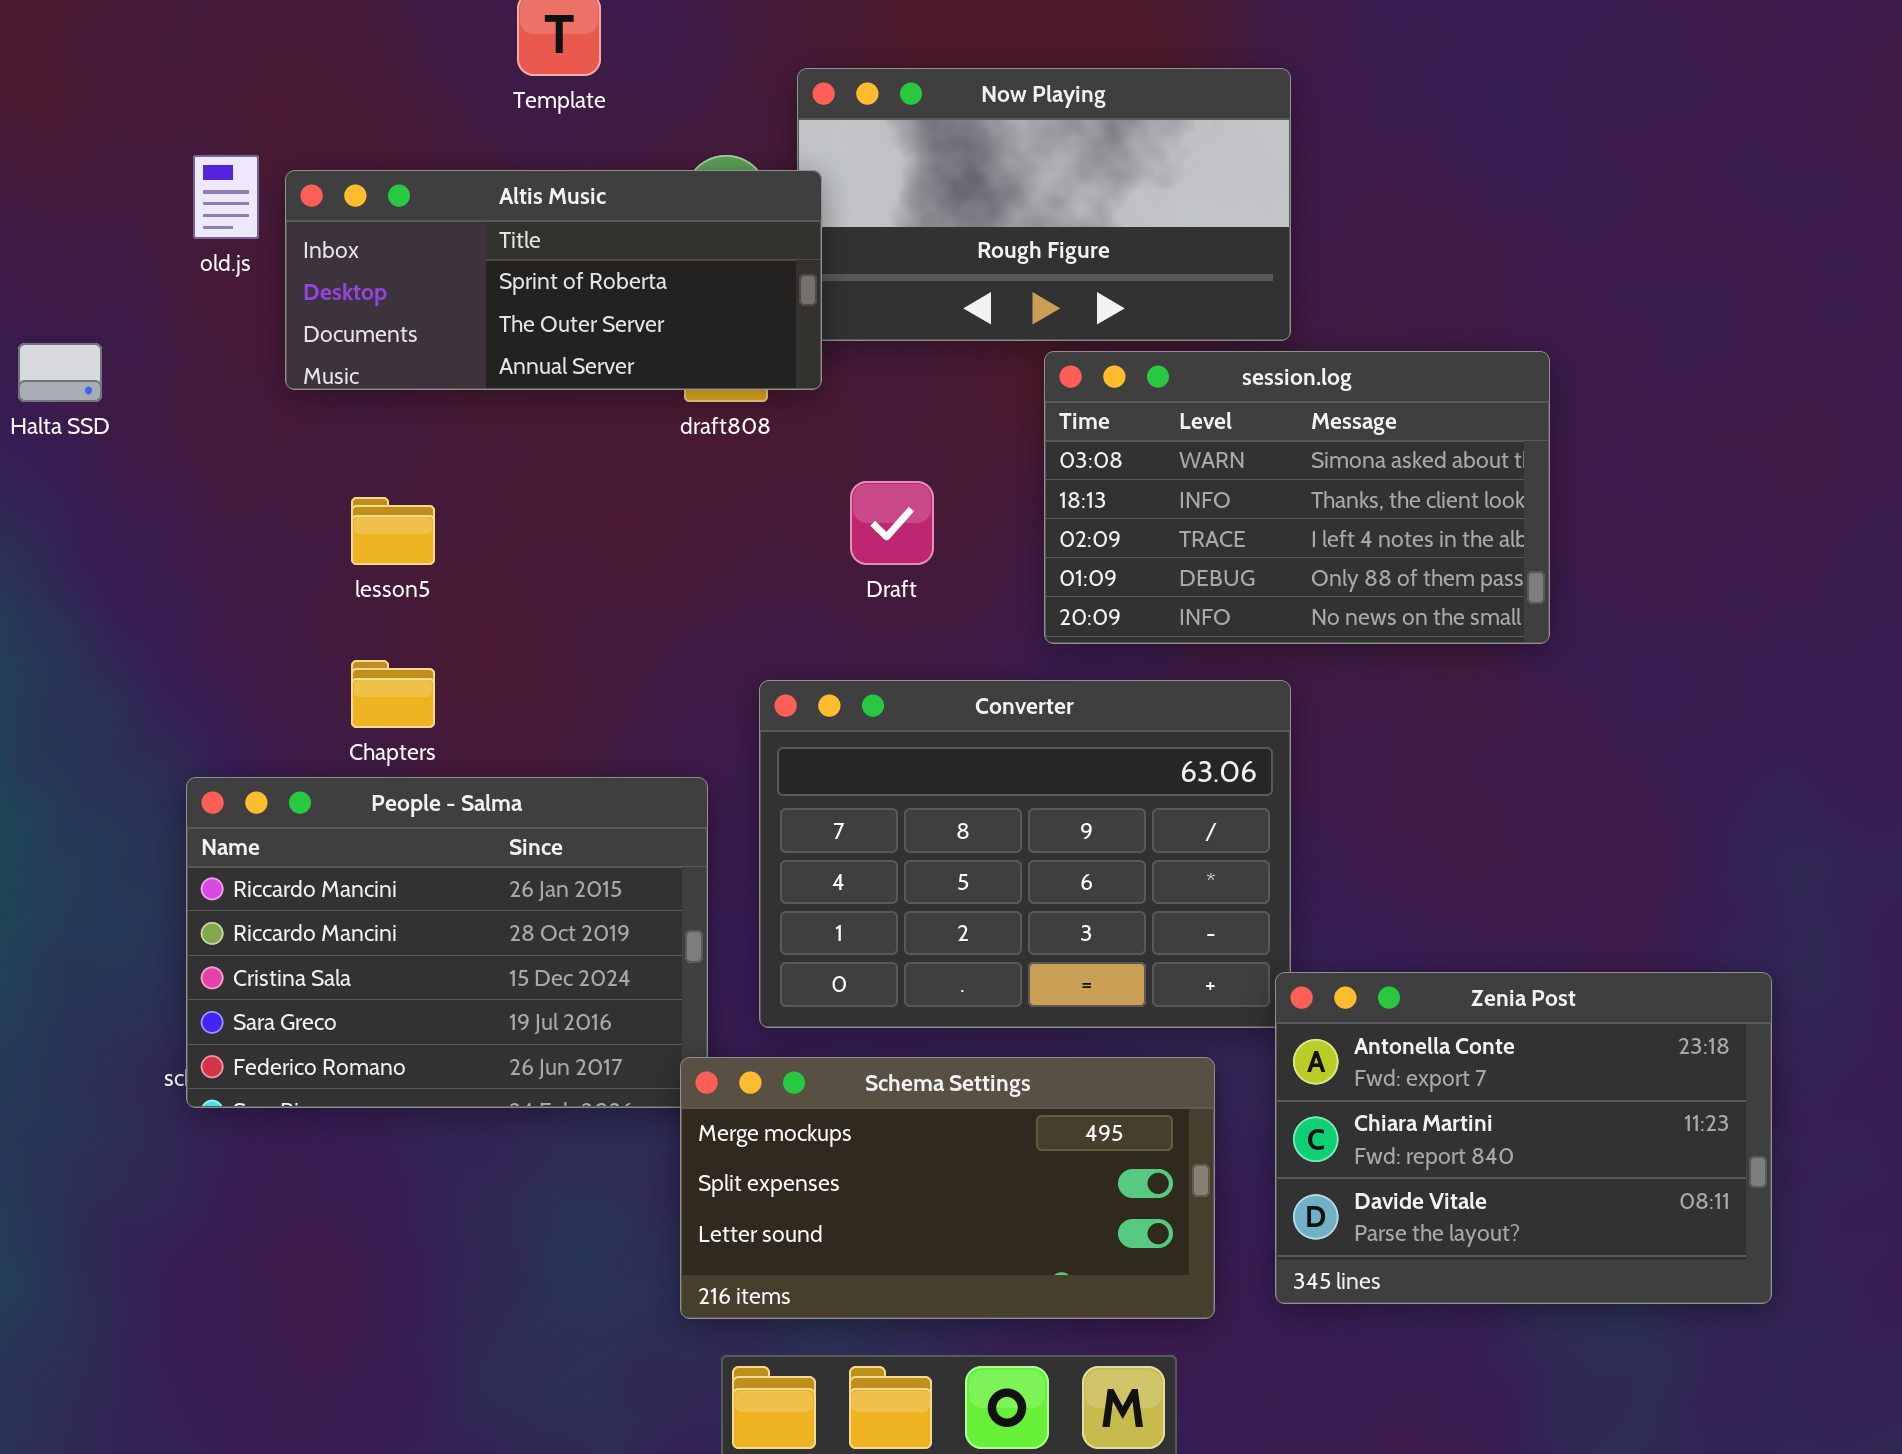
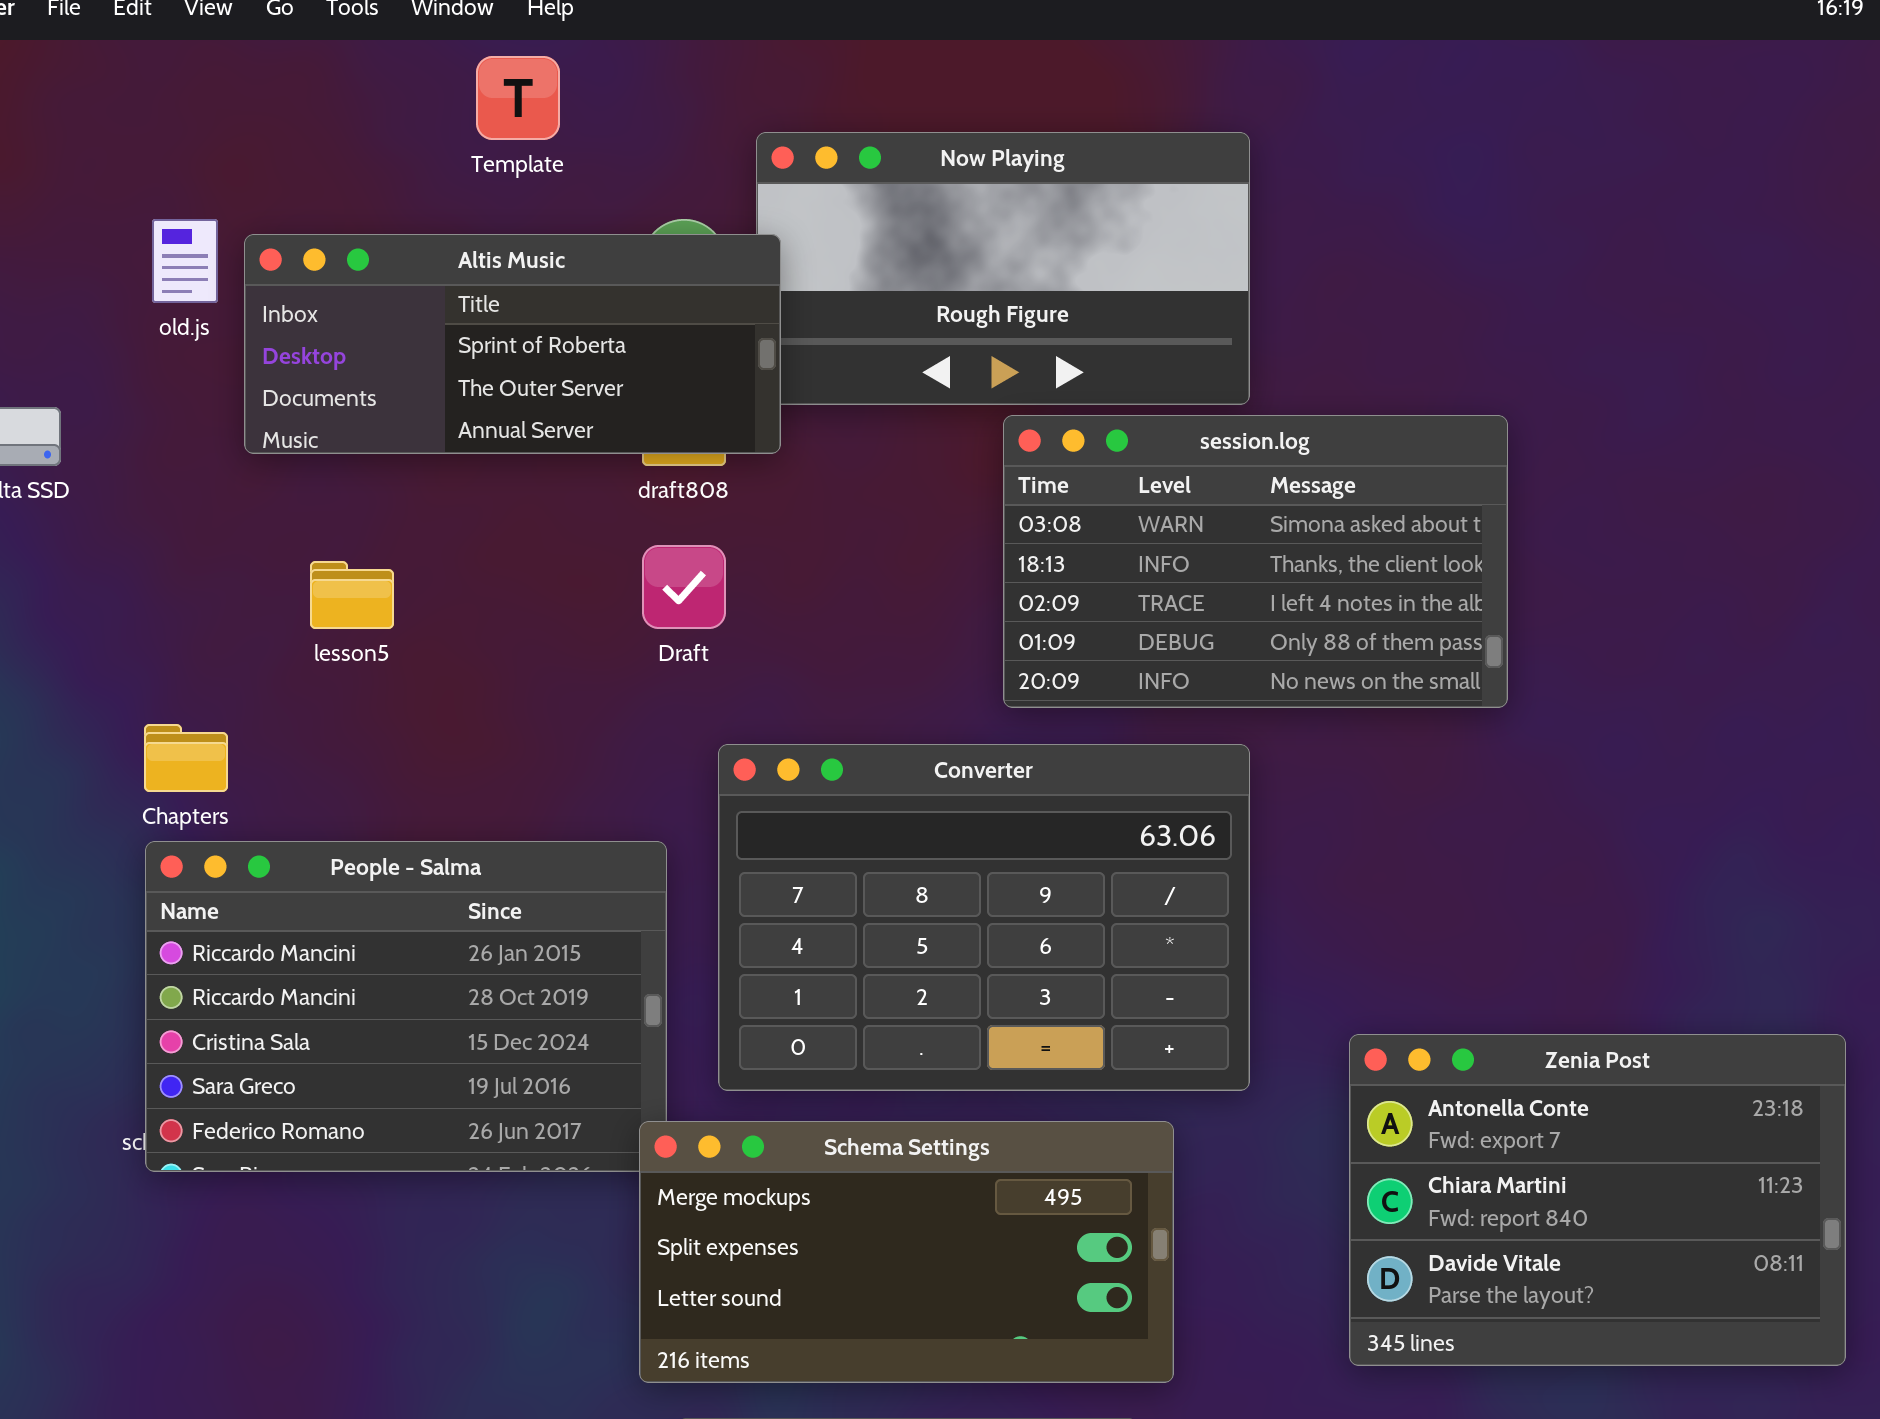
Draft: [850,481,934,565] -> [642,545,726,629], moved
Chapters: [351,660,435,728] -> [144,724,228,792], moved
Zenia Post: [1275,972,1772,1304] -> [1349,1034,1846,1366], moved

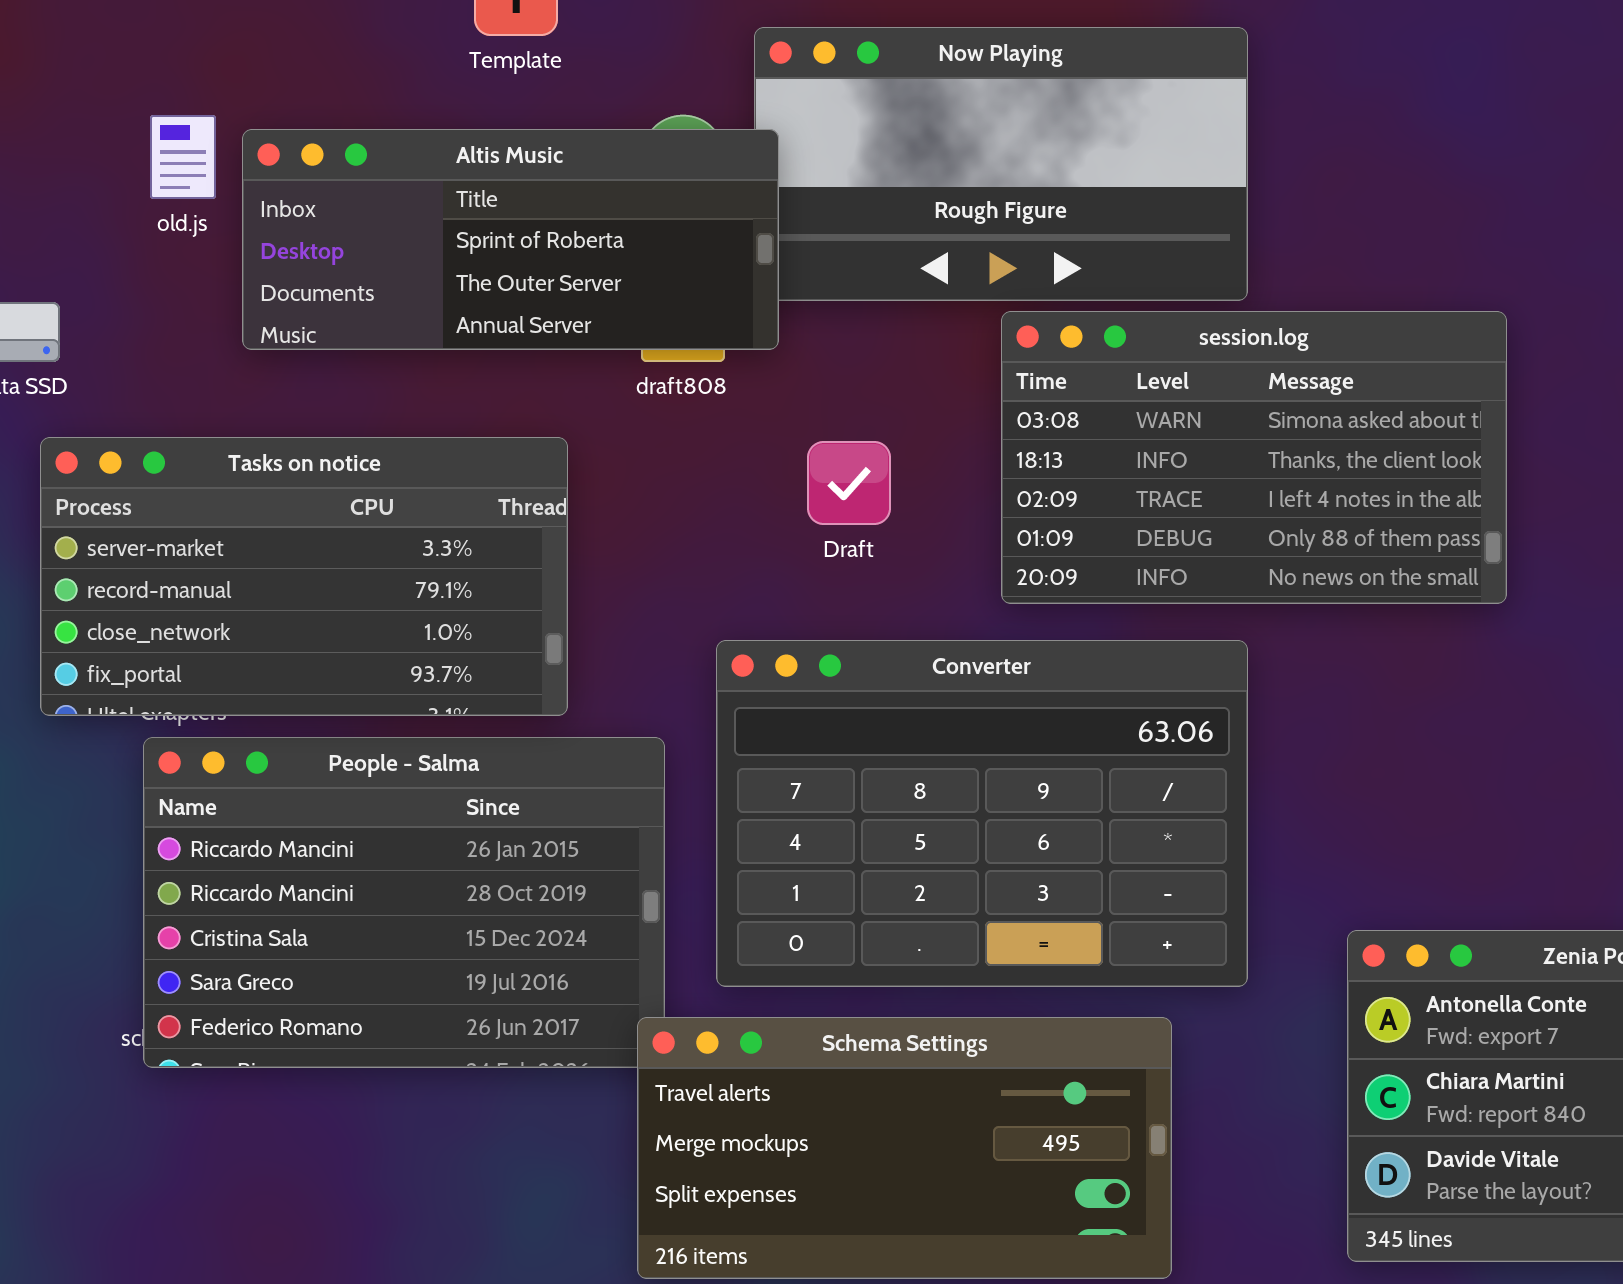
Tasks on notice: none -> [40,437,568,716], opened
Draft: [642,545,726,629] -> [807,441,891,525], moved
Schema Settings: [639,1121,1174,1383] -> [637,1017,1172,1279], scrolled up 1 row

